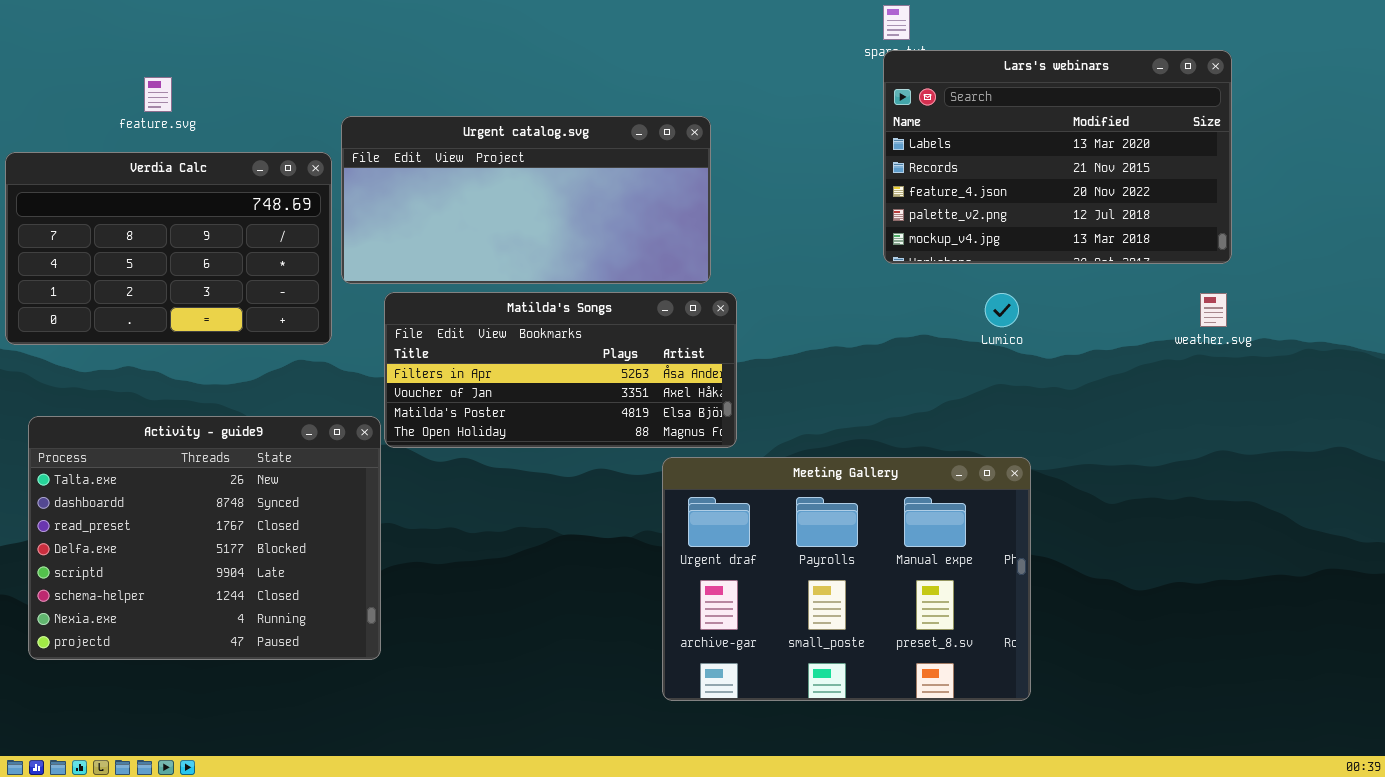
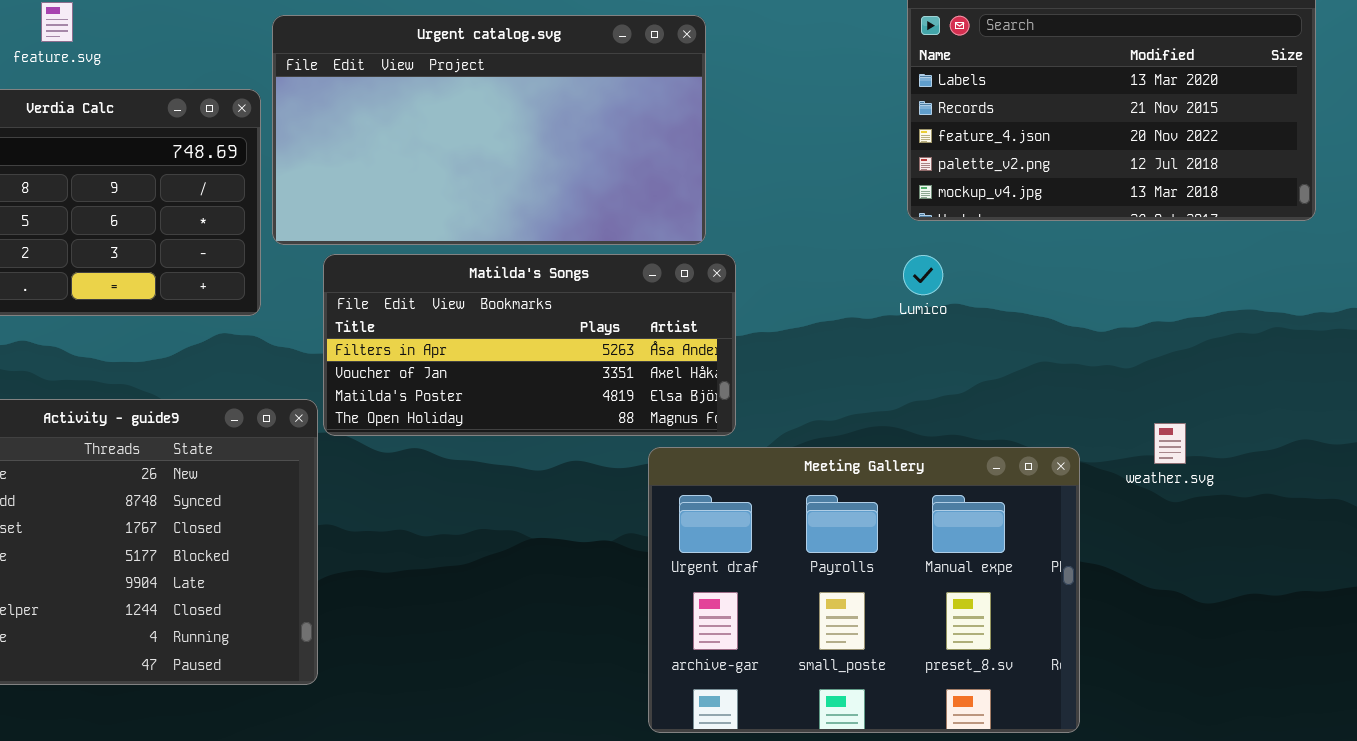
Urgent catalog.svg: [341,116,711,284] -> [272,15,706,245], resized
Lumico: [985,293,1019,327] -> [903,255,943,295], moved
weather.svg: [1200,293,1227,327] -> [1154,423,1186,464], moved

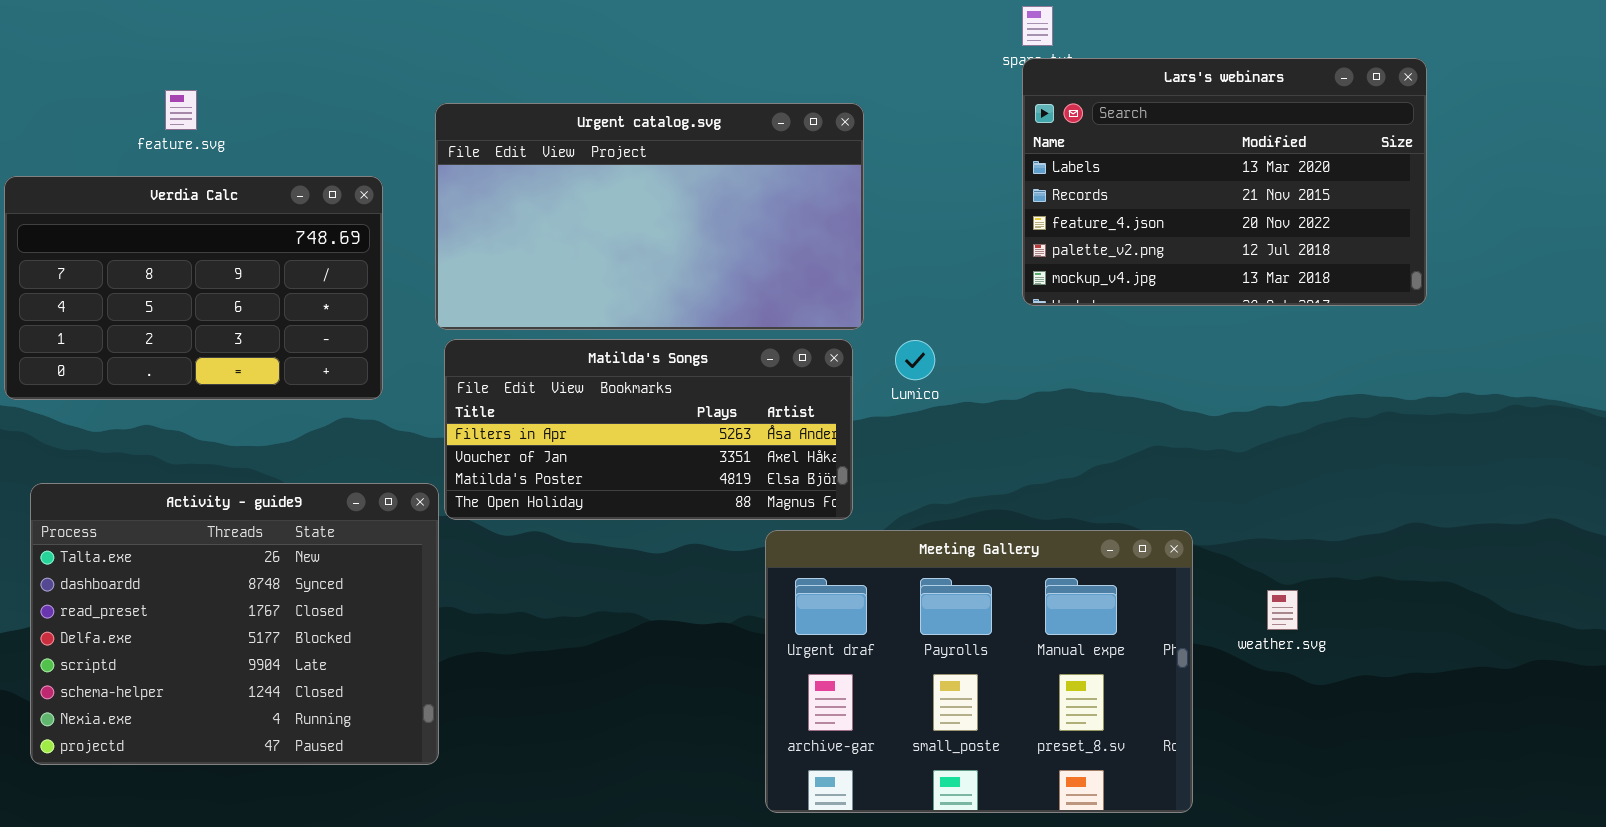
Urgent catalog.svg: [272,15,706,245] -> [435,103,864,330], moved
Lumico: [903,255,943,295] -> [895,340,935,380], moved
weather.svg: [1154,423,1186,464] -> [1267,590,1298,630], moved

